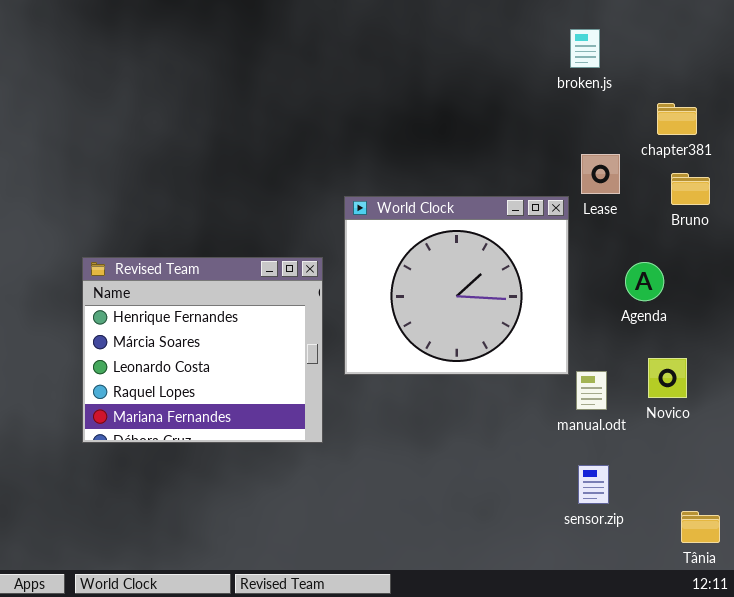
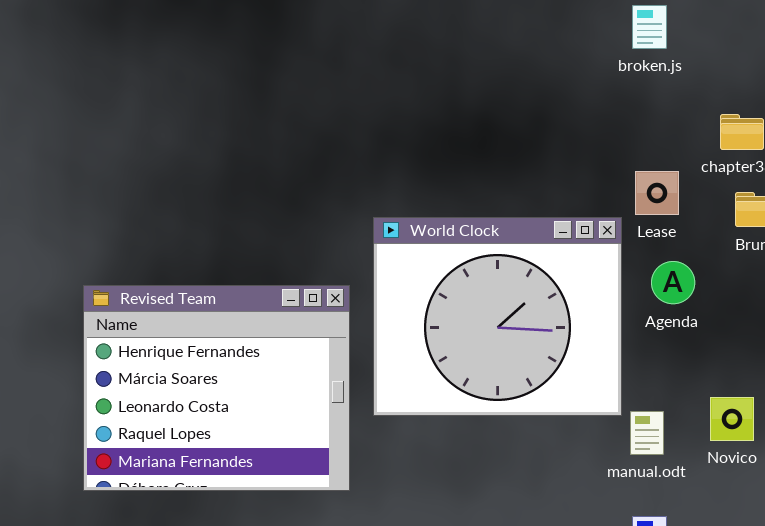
broken.js: [570,29,600,68] -> [632,5,667,49], moved
Agenda: [625,262,664,301] -> [651,261,695,304], moved

